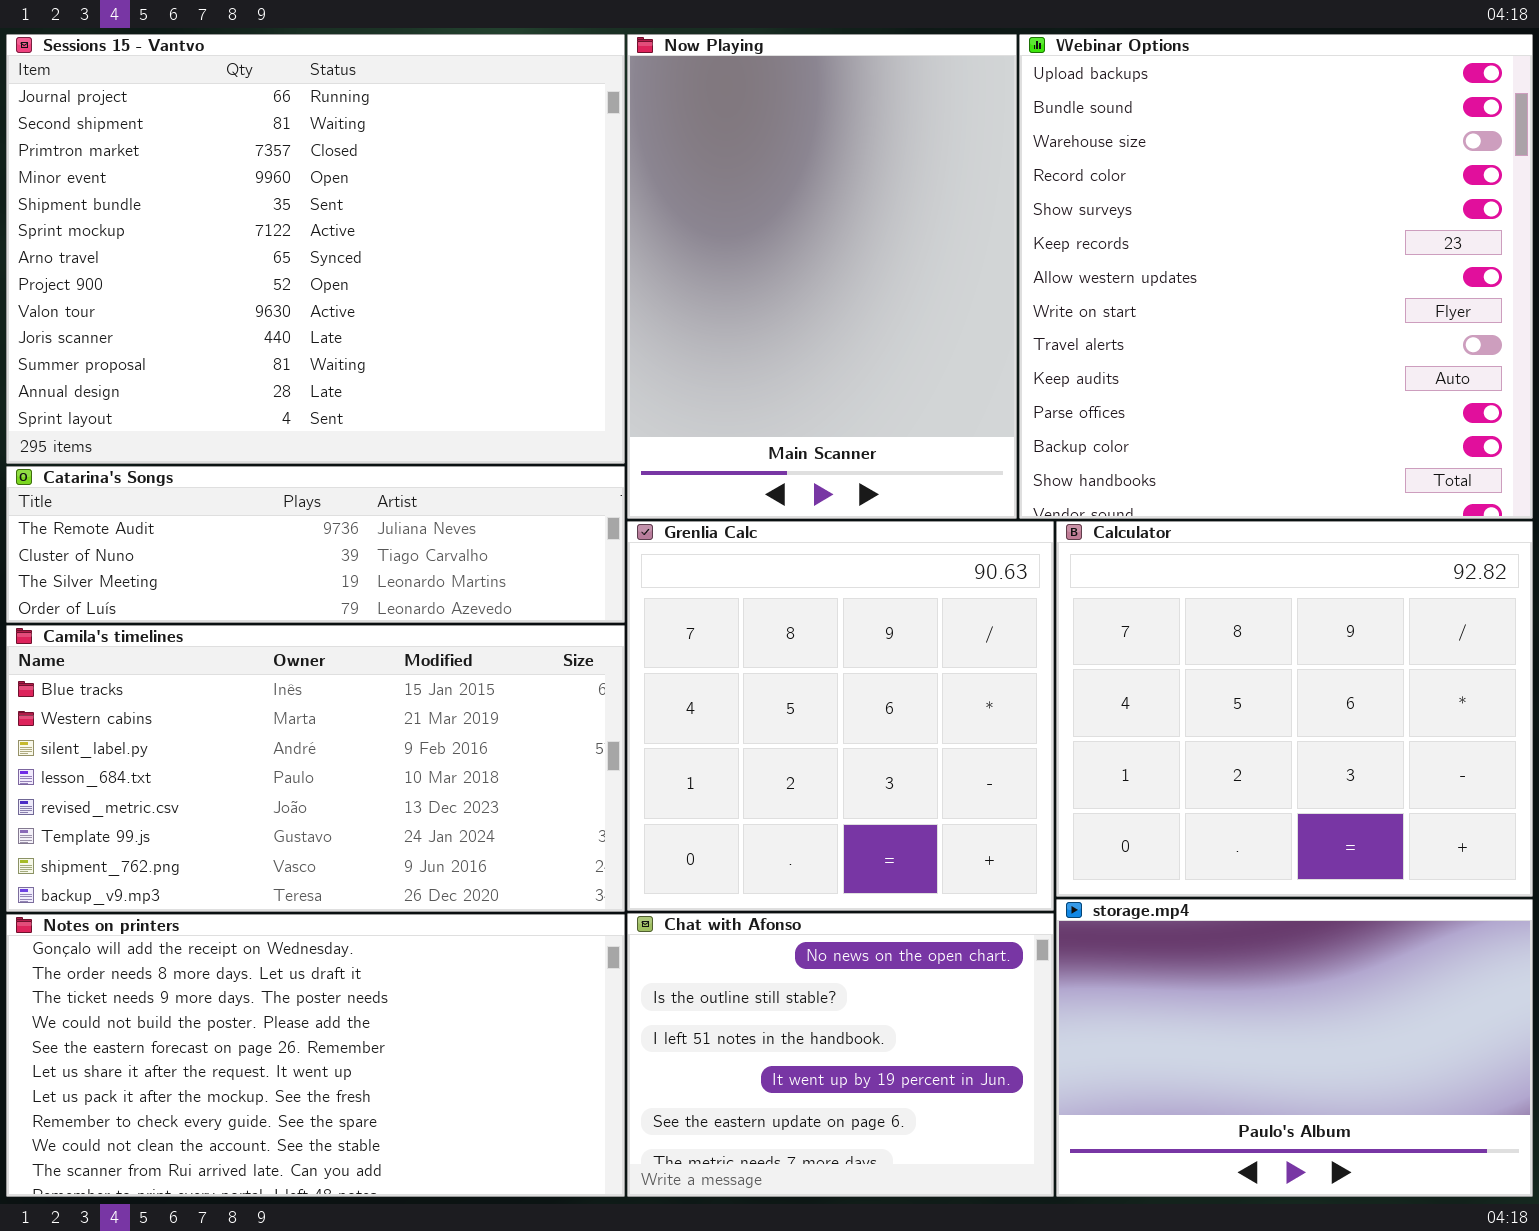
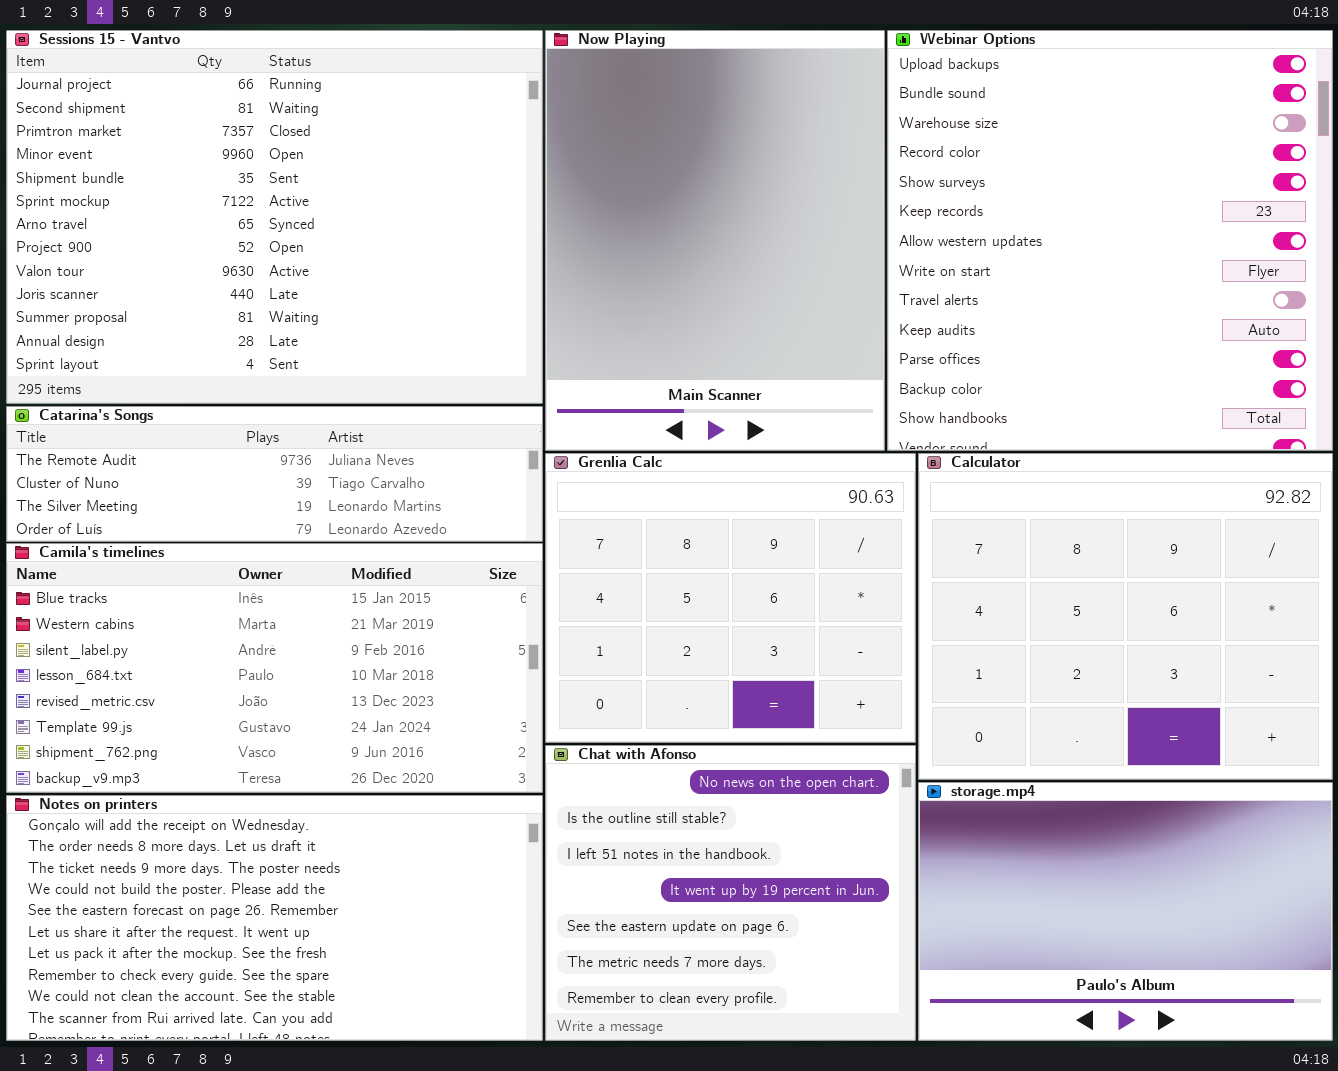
Grenlia Calc: [627,521,1054,911] -> [545,453,916,743], resized
Chat with Afonso: [627,913,1054,1197] -> [545,745,916,1041], resized

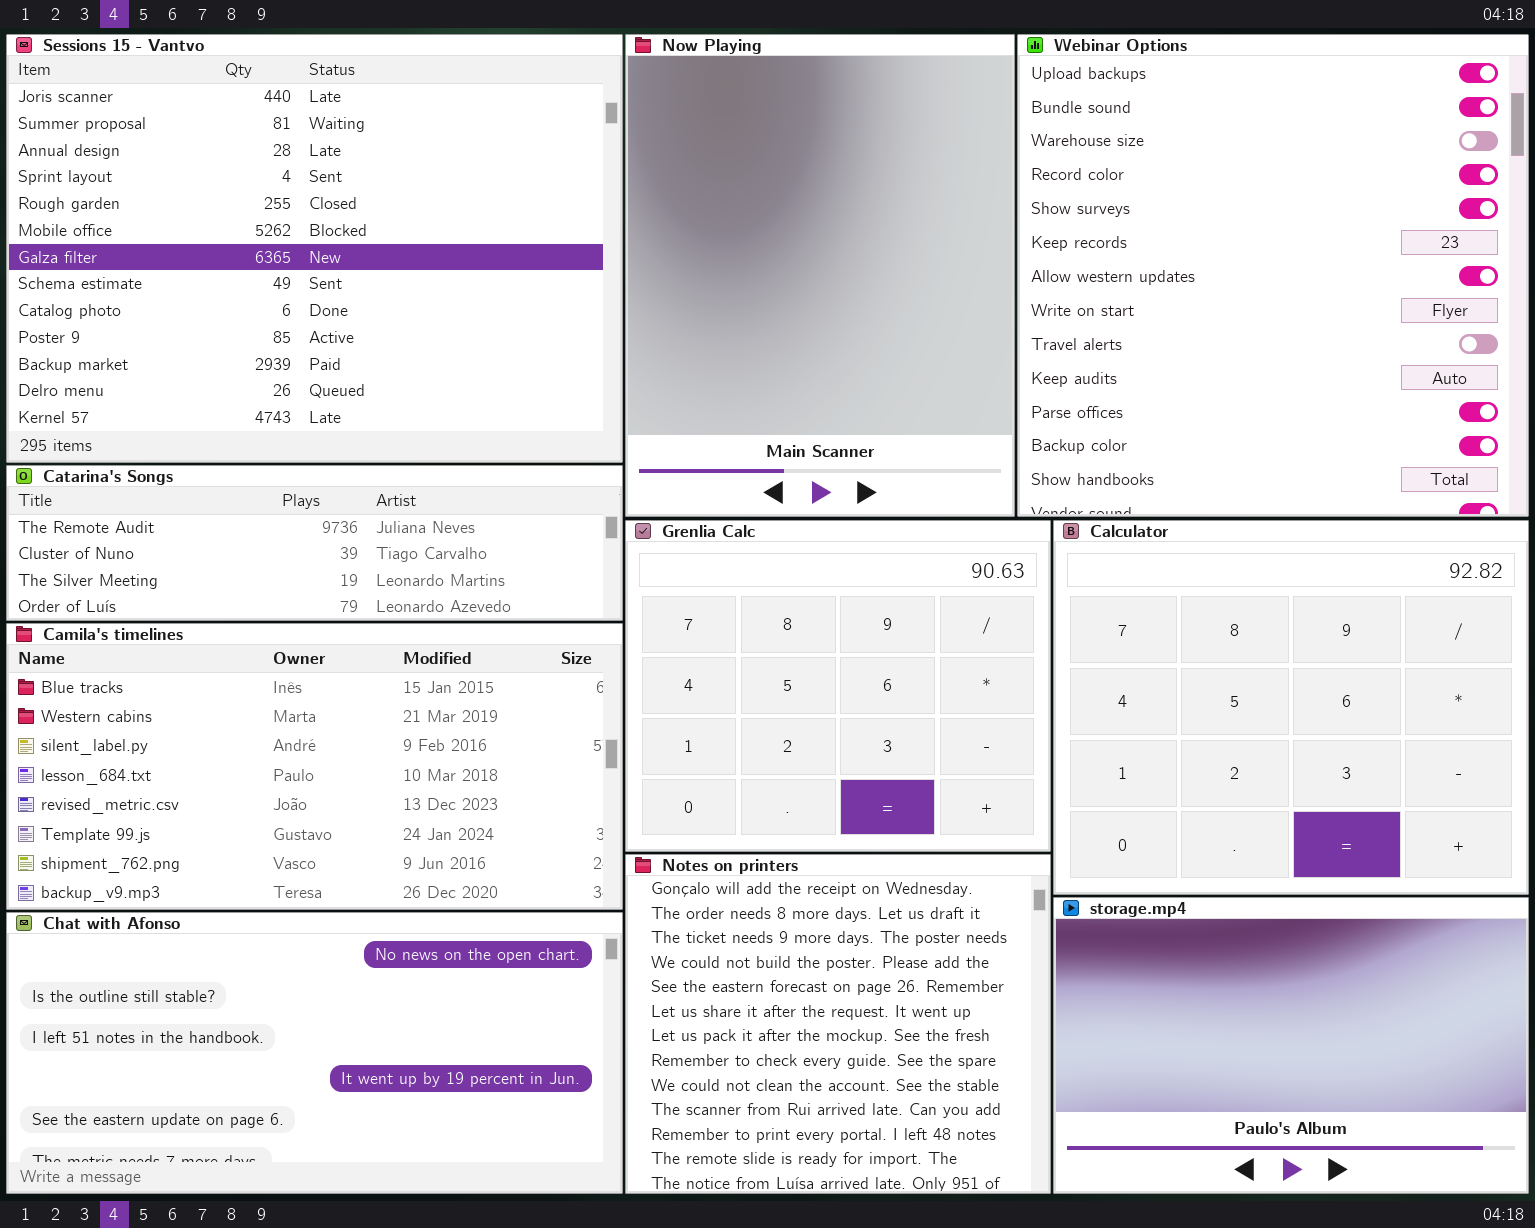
Sessions 15 - Vantvo: [6,30,543,404] -> [6,34,623,463], scrolled down 9 rows
Chat with Afonso: [545,745,916,1041] -> [6,912,623,1194], moved, resized
Notes on printers: [6,795,543,1041] -> [625,854,1051,1194], moved, resized

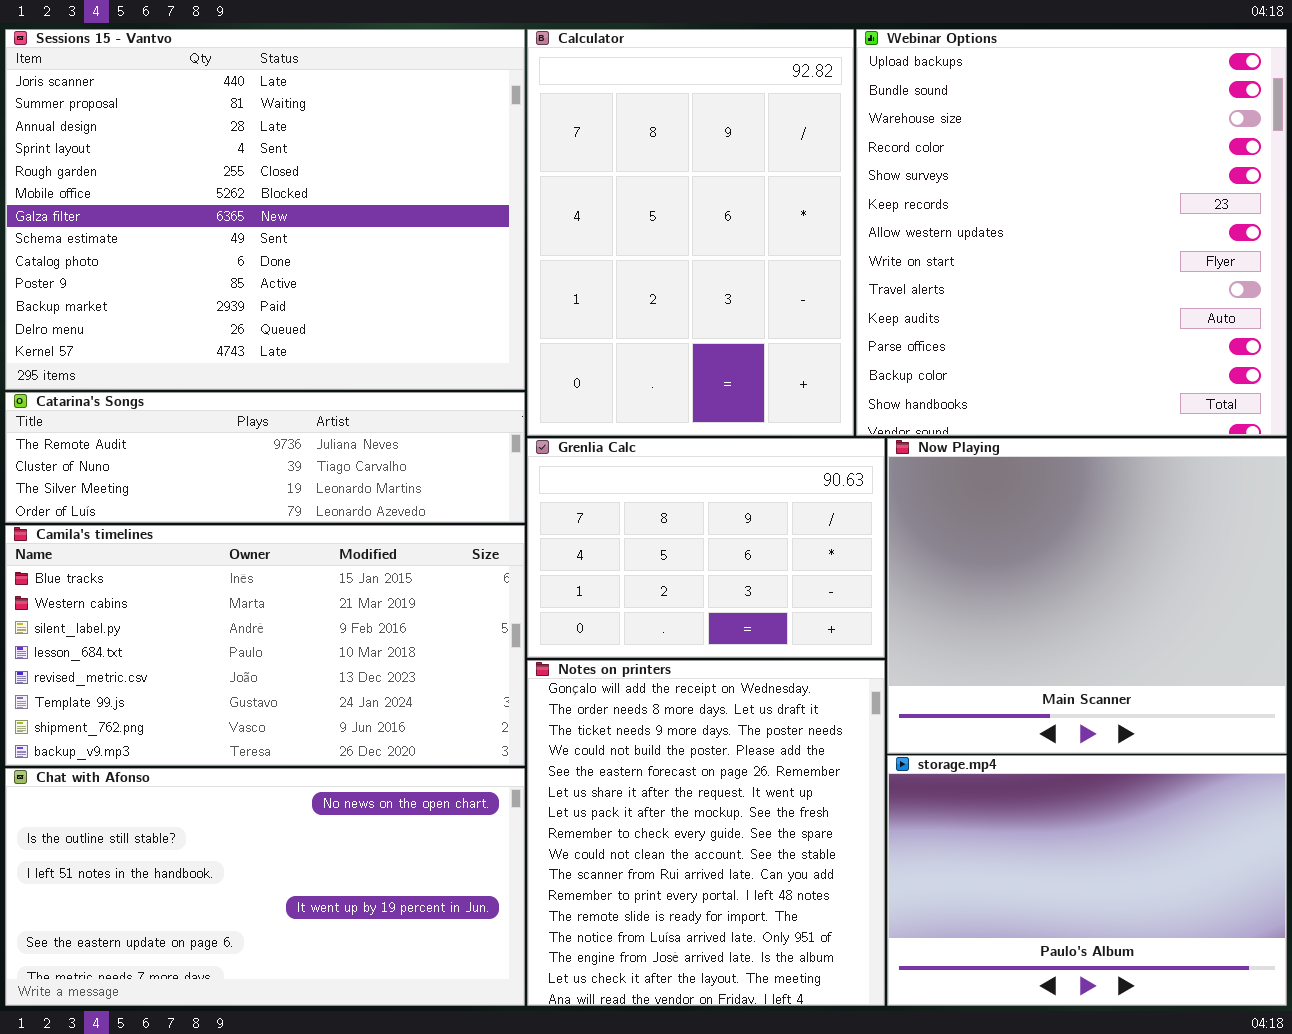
Now Playing: [625,34,1015,517] -> [887,438,1287,754], moved, resized
Grenlia Calc: [625,520,1051,852] -> [527,438,885,658], resized
Calculator: [1053,520,1529,895] -> [527,29,854,436], moved, resized
Notes on printers: [625,854,1051,1194] -> [527,660,885,1006], resized

